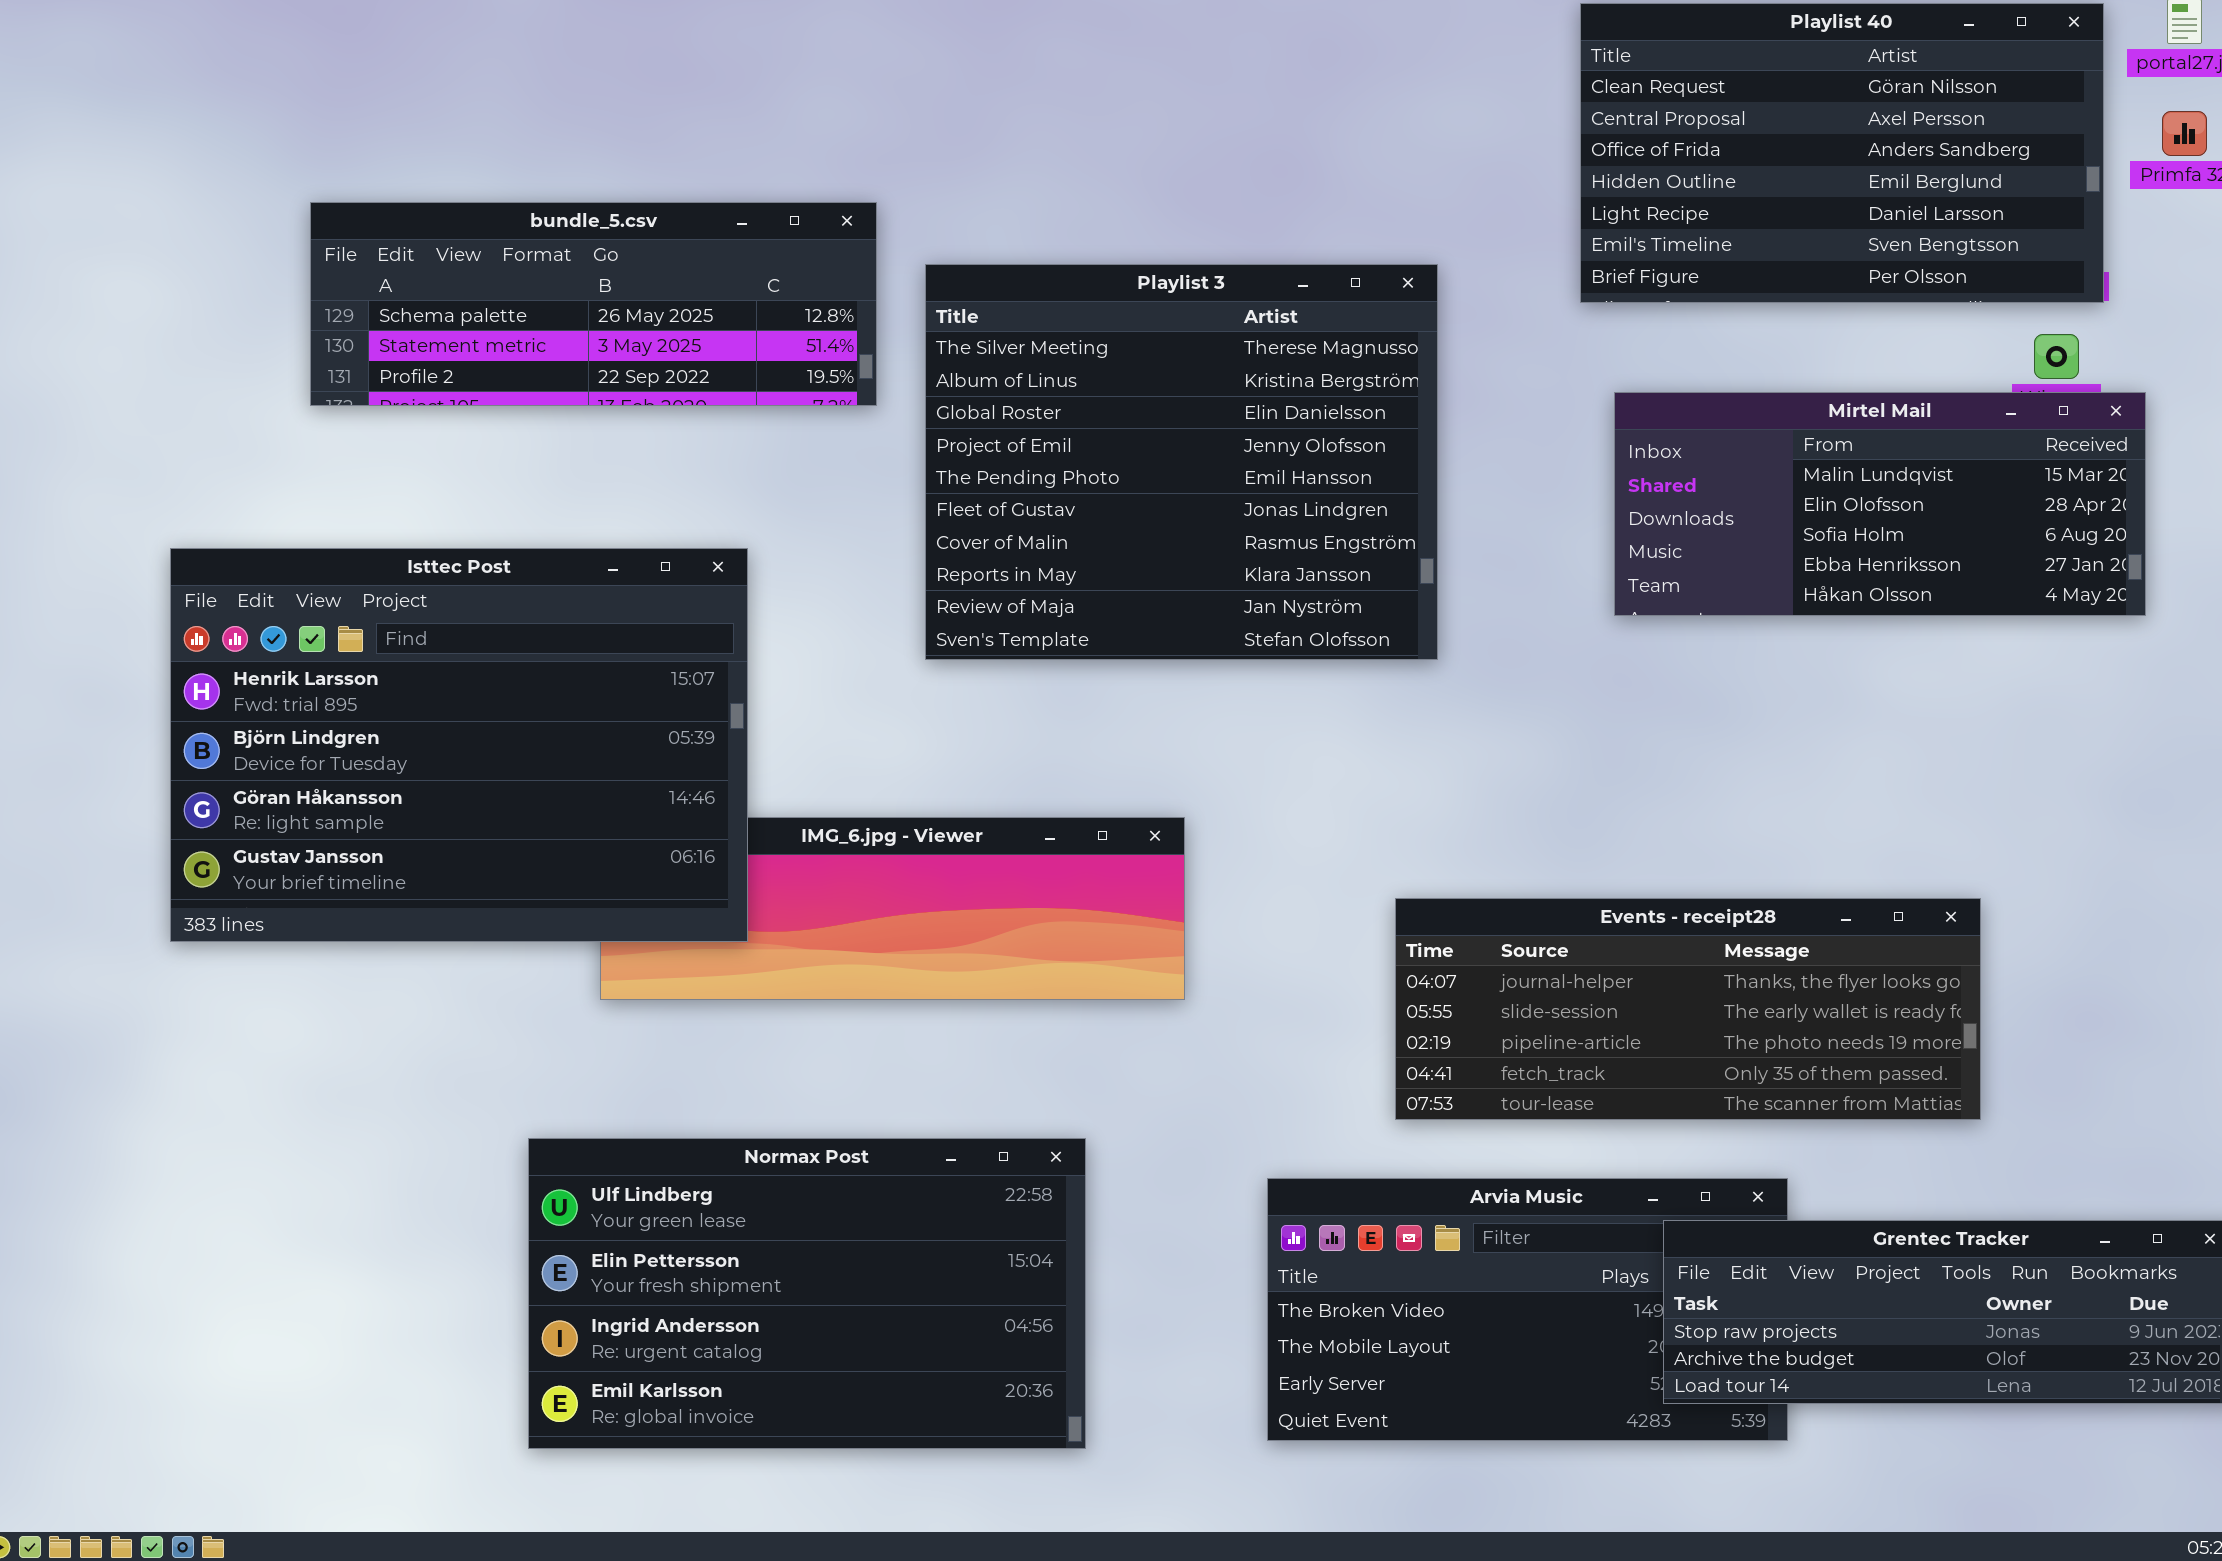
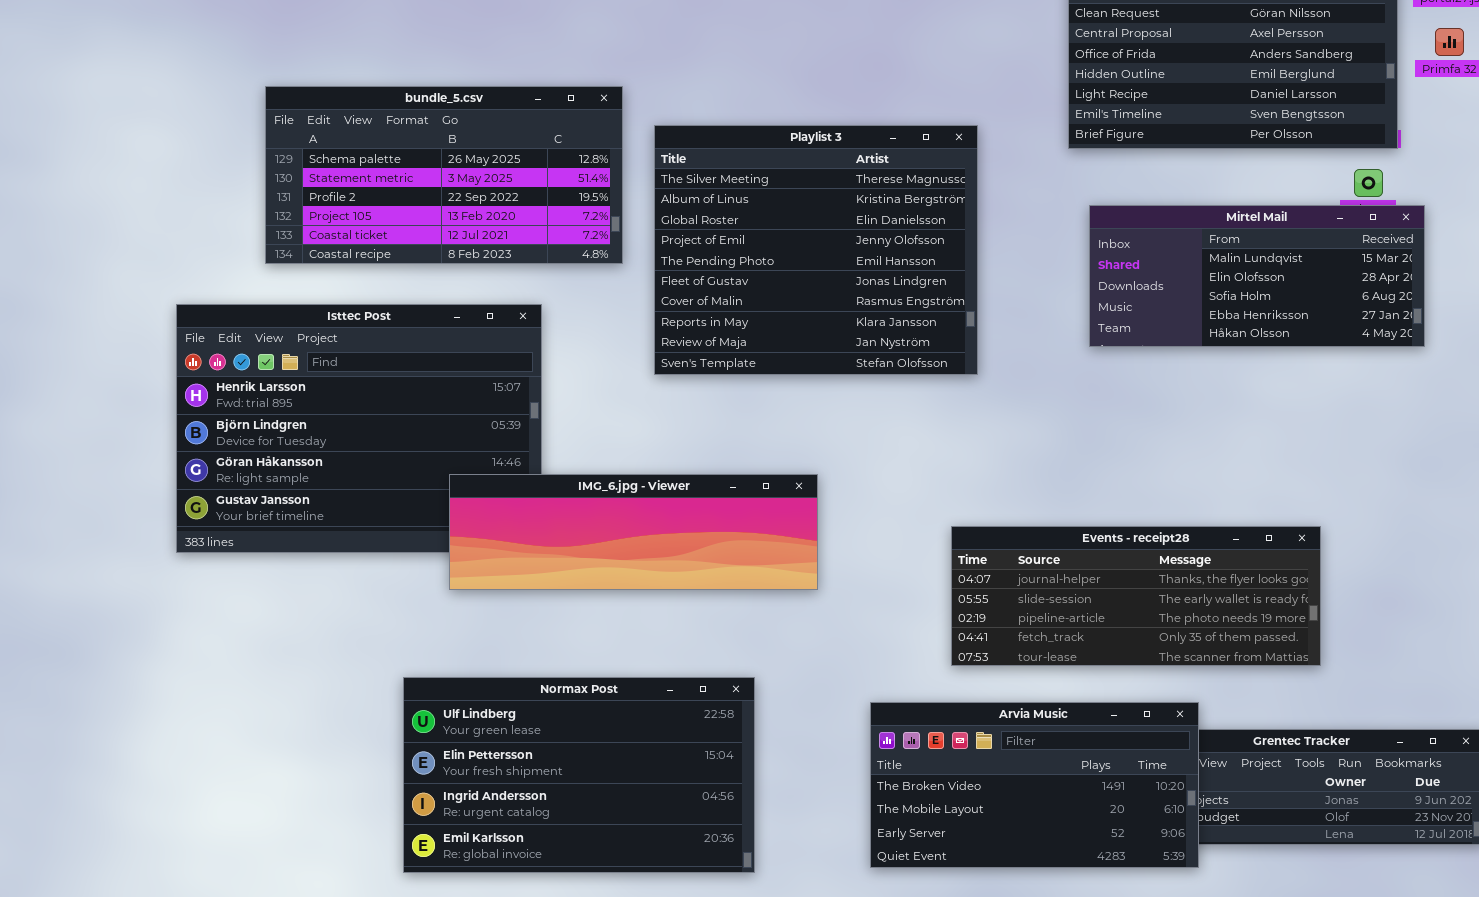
bundle_5.csv: [310,202,877,406] -> [265,86,623,264], resized
IMG_6.jpg - Viewer: [600,817,1185,1000] -> [449,474,818,590], raised
Arvia Music: [1267,1178,1788,1441] -> [870,702,1199,868], raised

